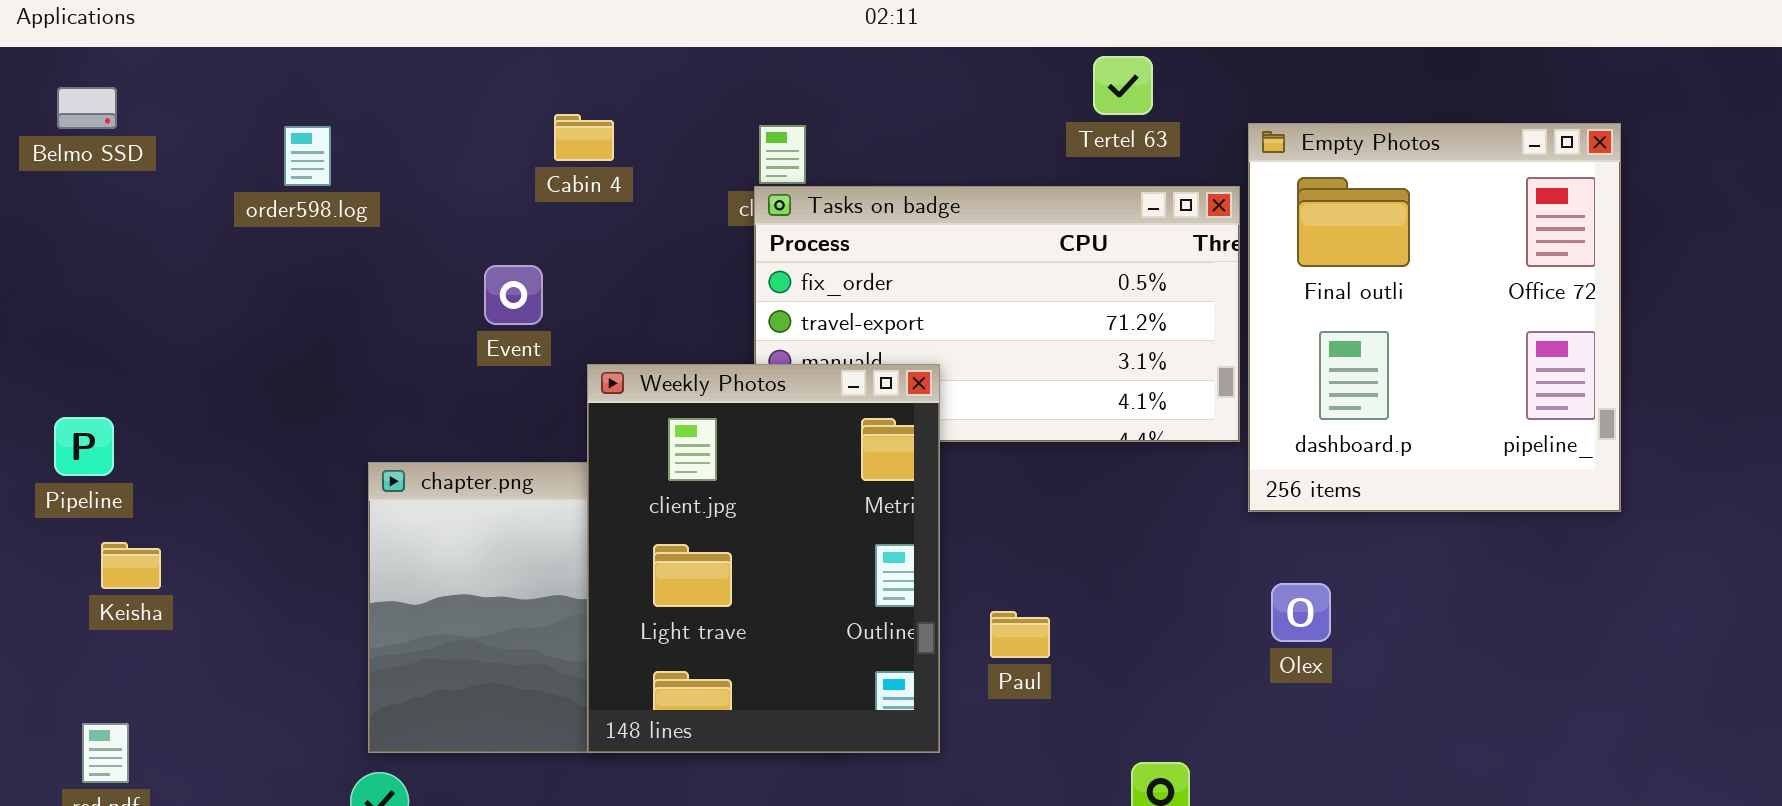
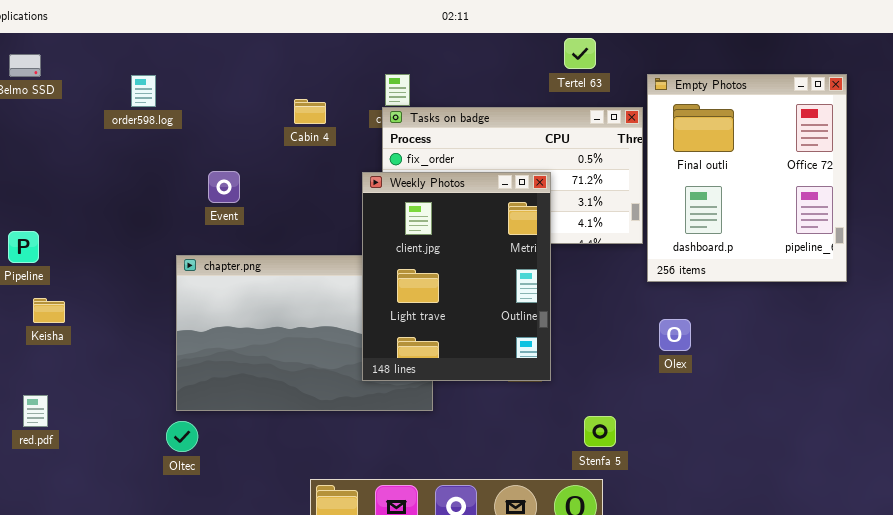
Cabin 4: [554,114,614,161] -> [294,99,326,124], moved
Event: [484,265,543,325] -> [208,171,240,203], moved
Weekly Photos: [587,364,940,753] -> [362,172,551,381], moved

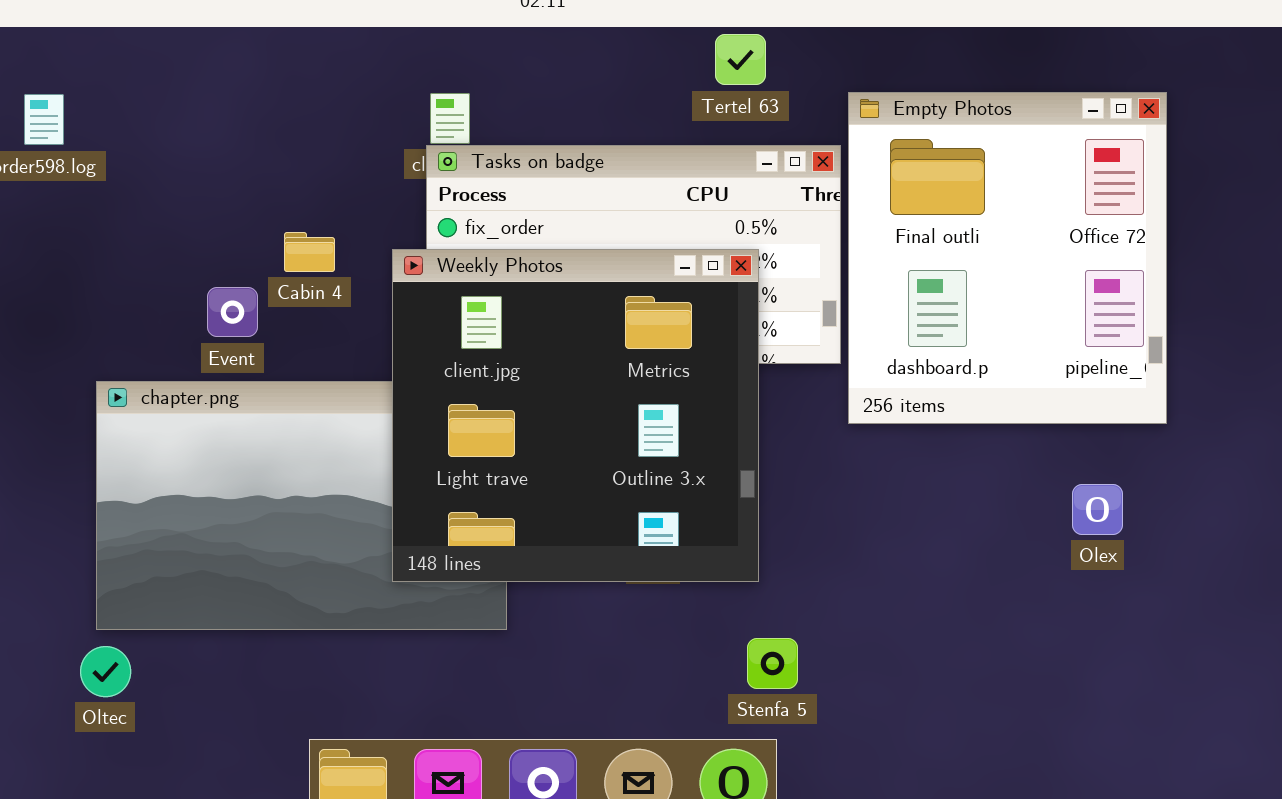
Cabin 4: [294,99,326,124] -> [284,232,335,272], moved
Event: [208,171,240,203] -> [207,287,258,337], moved
Weekly Photos: [362,172,551,381] -> [392,249,759,582], resized
Olex: [659,319,691,351] -> [1072,484,1123,535], moved

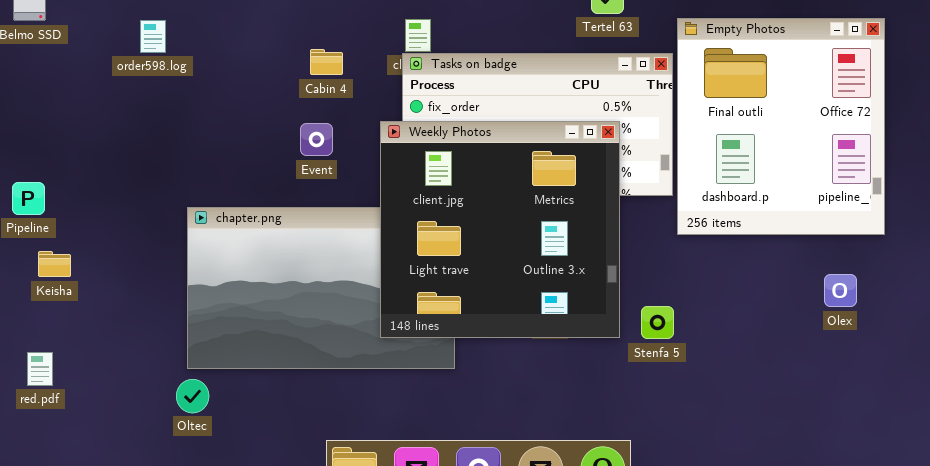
Cabin 4: [284,232,335,272] -> [310,49,343,75], moved
Event: [207,287,258,337] -> [300,123,333,156], moved
Stenfa 5: [747,638,798,689] -> [641,306,674,339], moved

